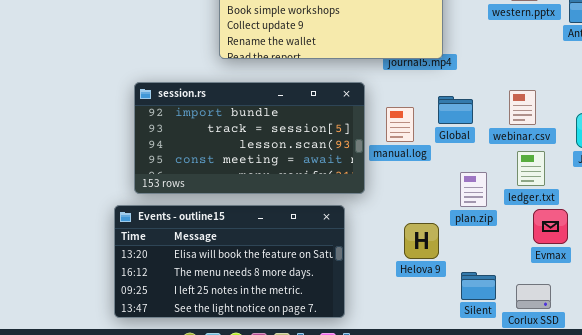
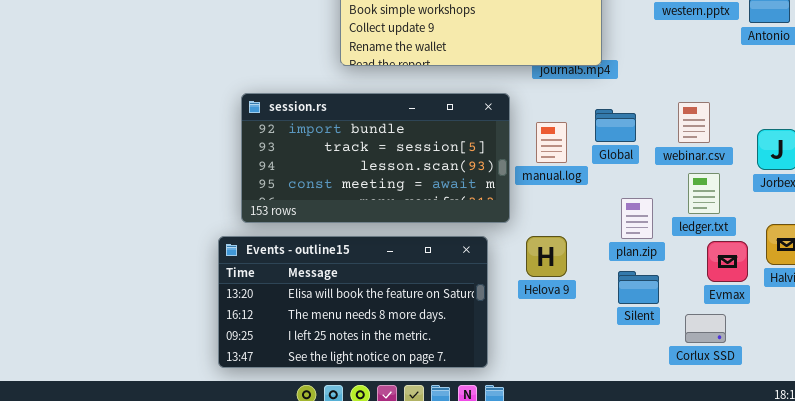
Helova 9: [404,223,439,259] -> [526,236,567,277], moved
Silent: [461,272,496,300] -> [618,271,659,304], moved
Corlux SSD: [516,284,551,309] -> [685,314,726,343], moved

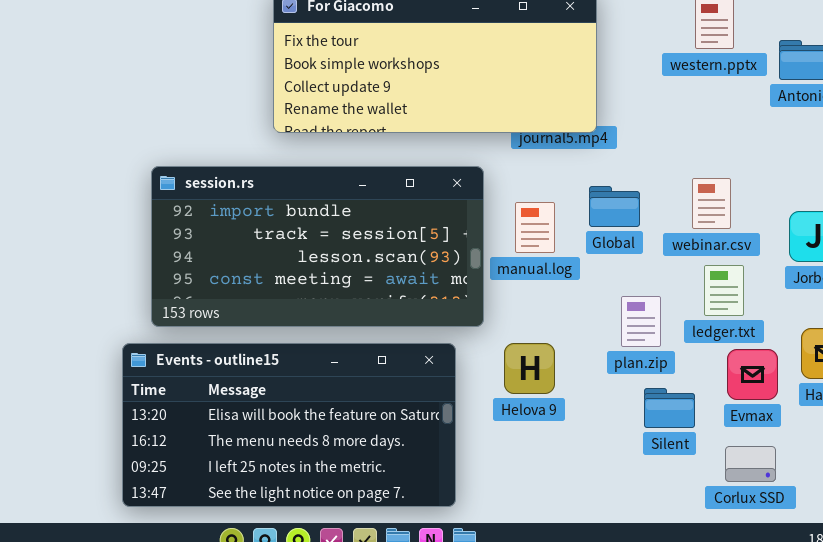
Silent: [618,271,659,304] -> [644,388,695,428], moved
Corlux SSD: [685,314,726,343] -> [725,446,776,482], moved

